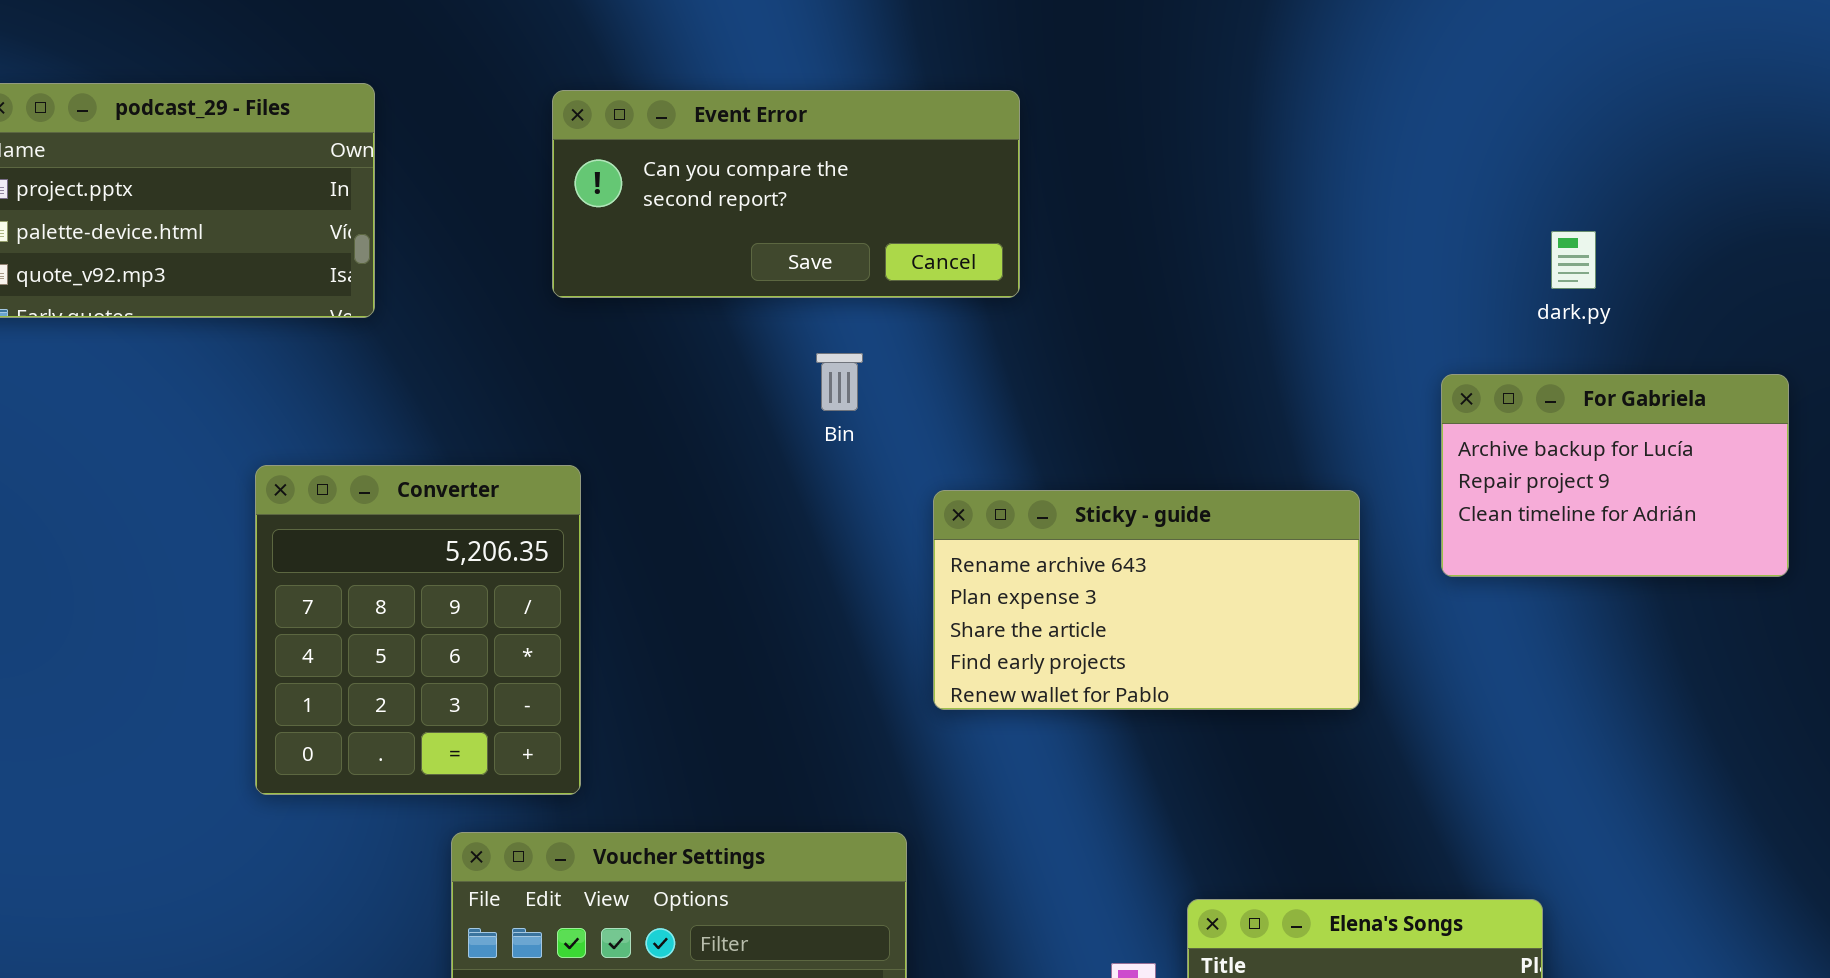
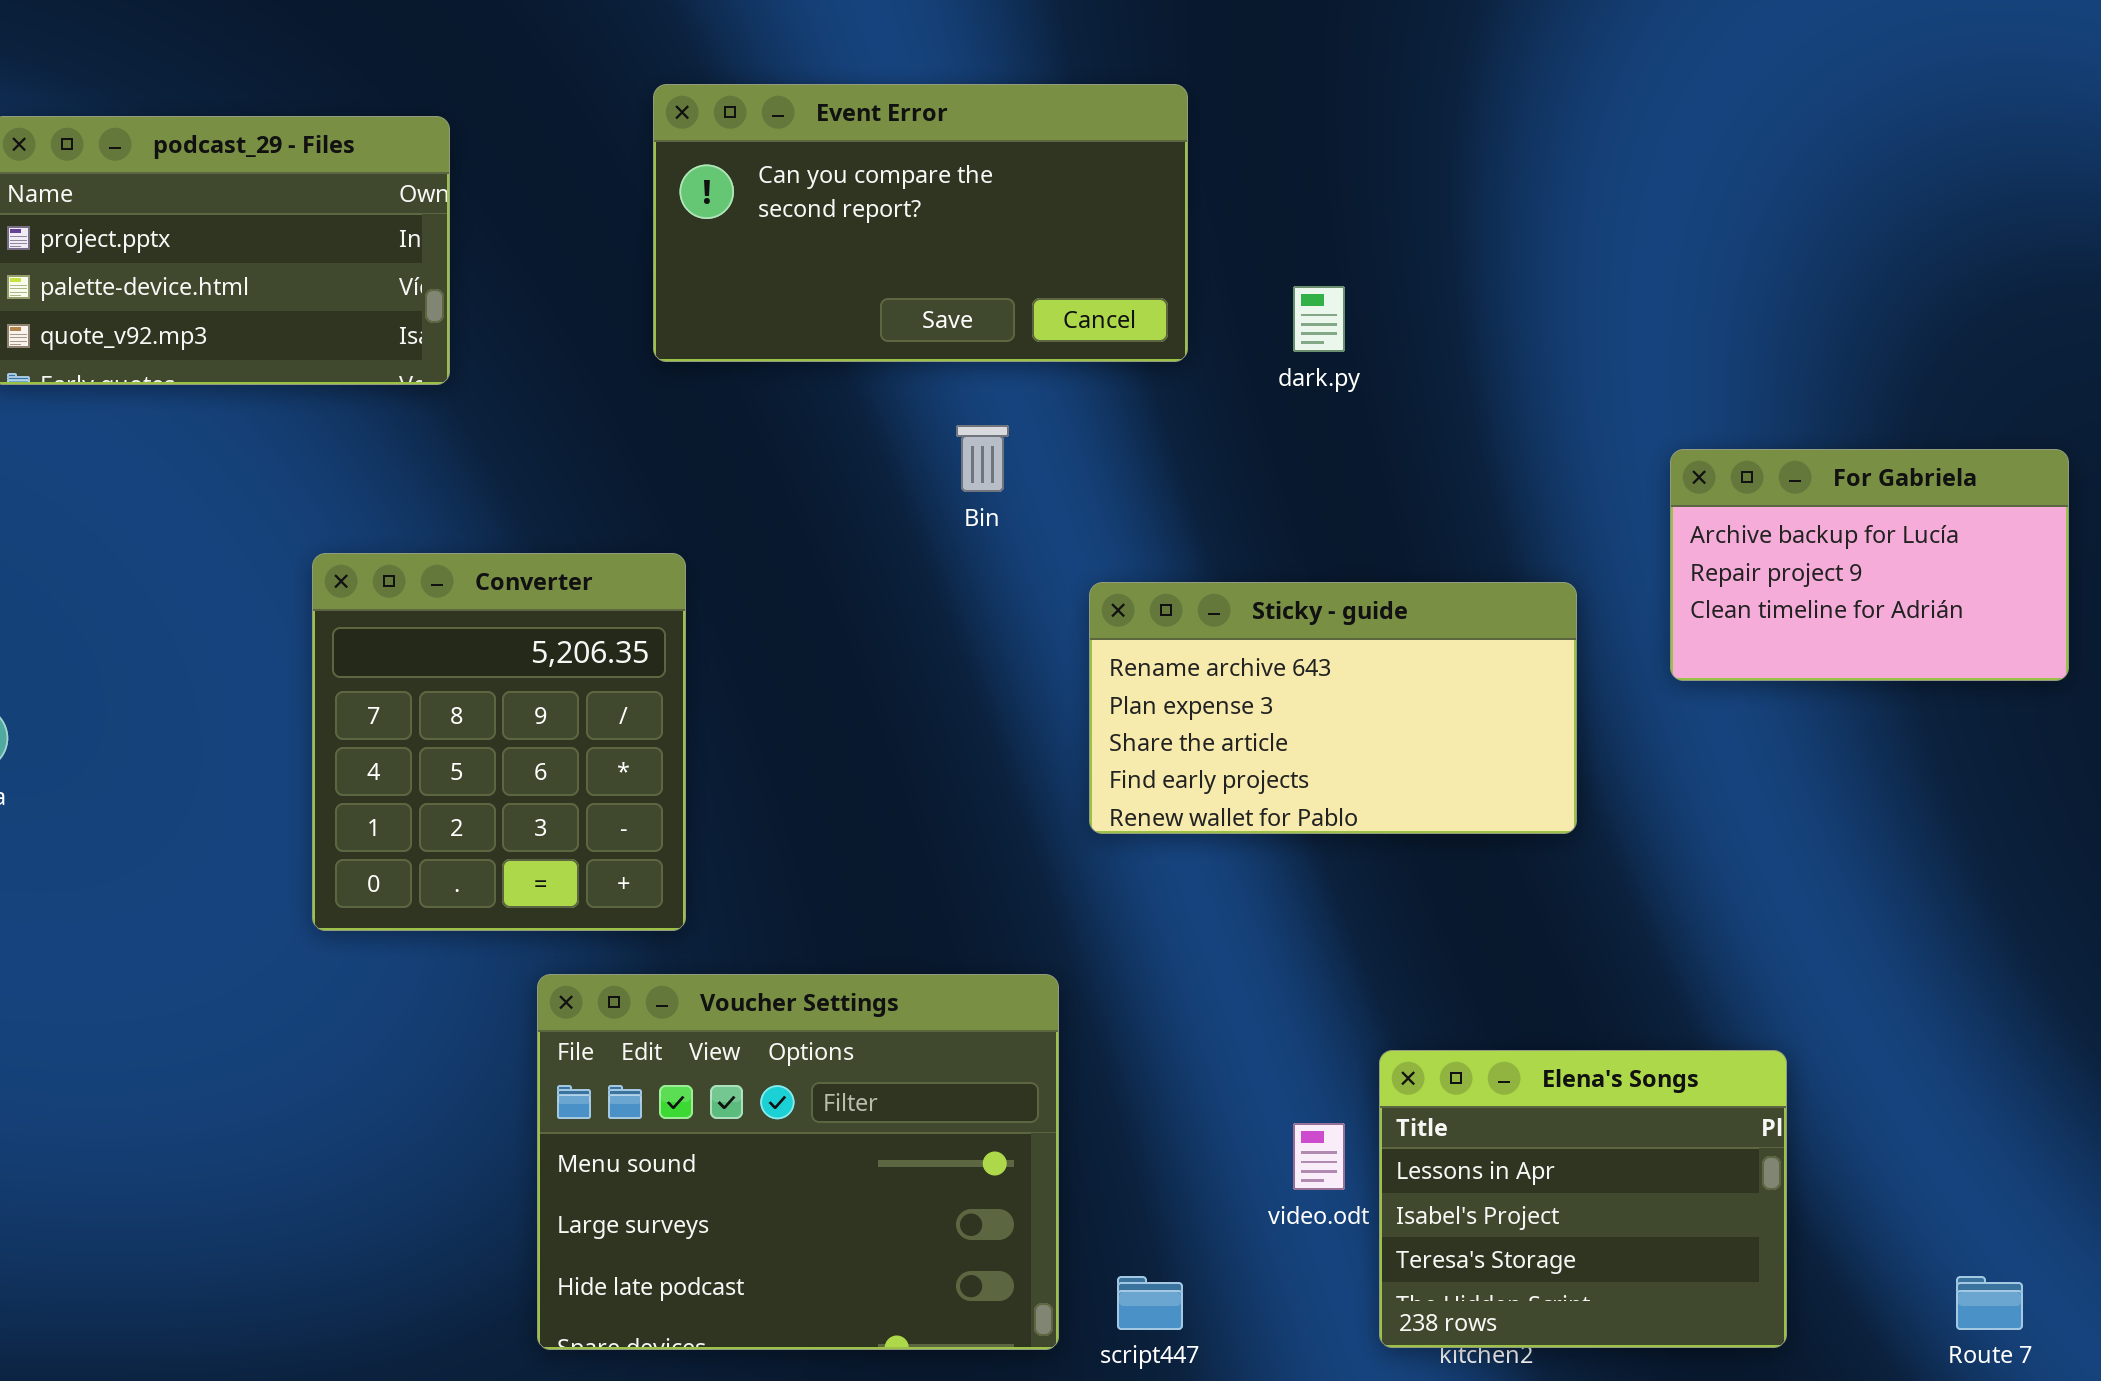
Event Error: [552,90,1020,298] -> [653,84,1188,362], resized
dark.py: [1551,231,1596,289] -> [1293,286,1345,352], moved

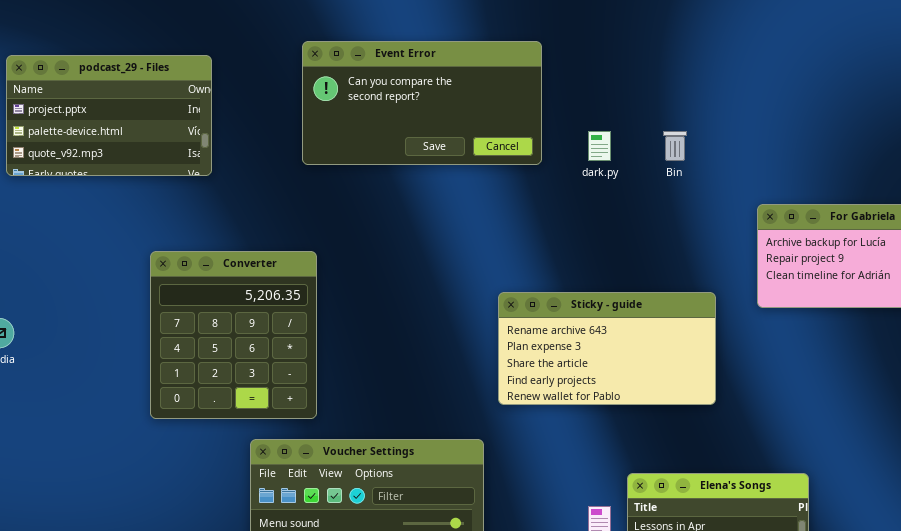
Bin: [956,425,1009,492] -> [663,131,687,161], moved
Sticky - guide: [1089,582,1577,834] -> [498,292,716,405], moved

